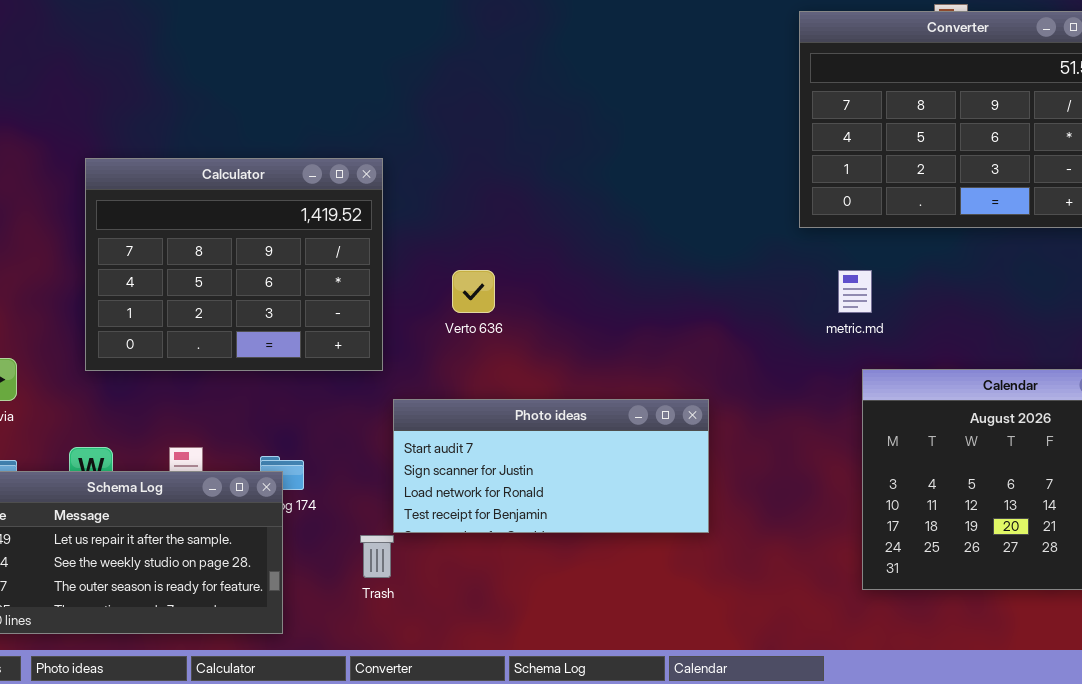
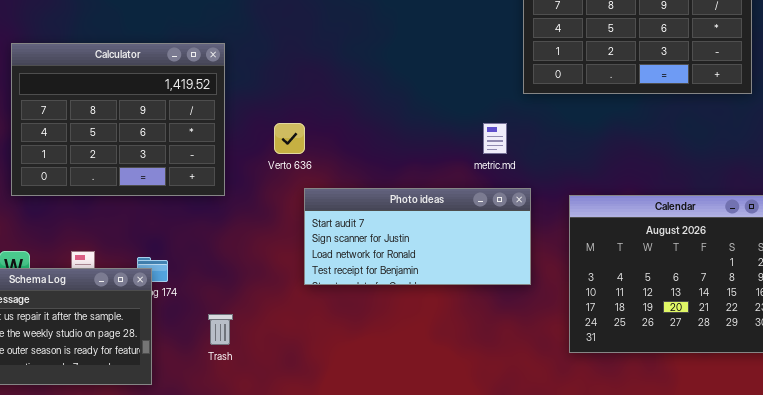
metric.md: [838,270,872,313] -> [483,123,507,154], moved
Photo ideas: [393,399,709,533] -> [304,188,531,285], moved

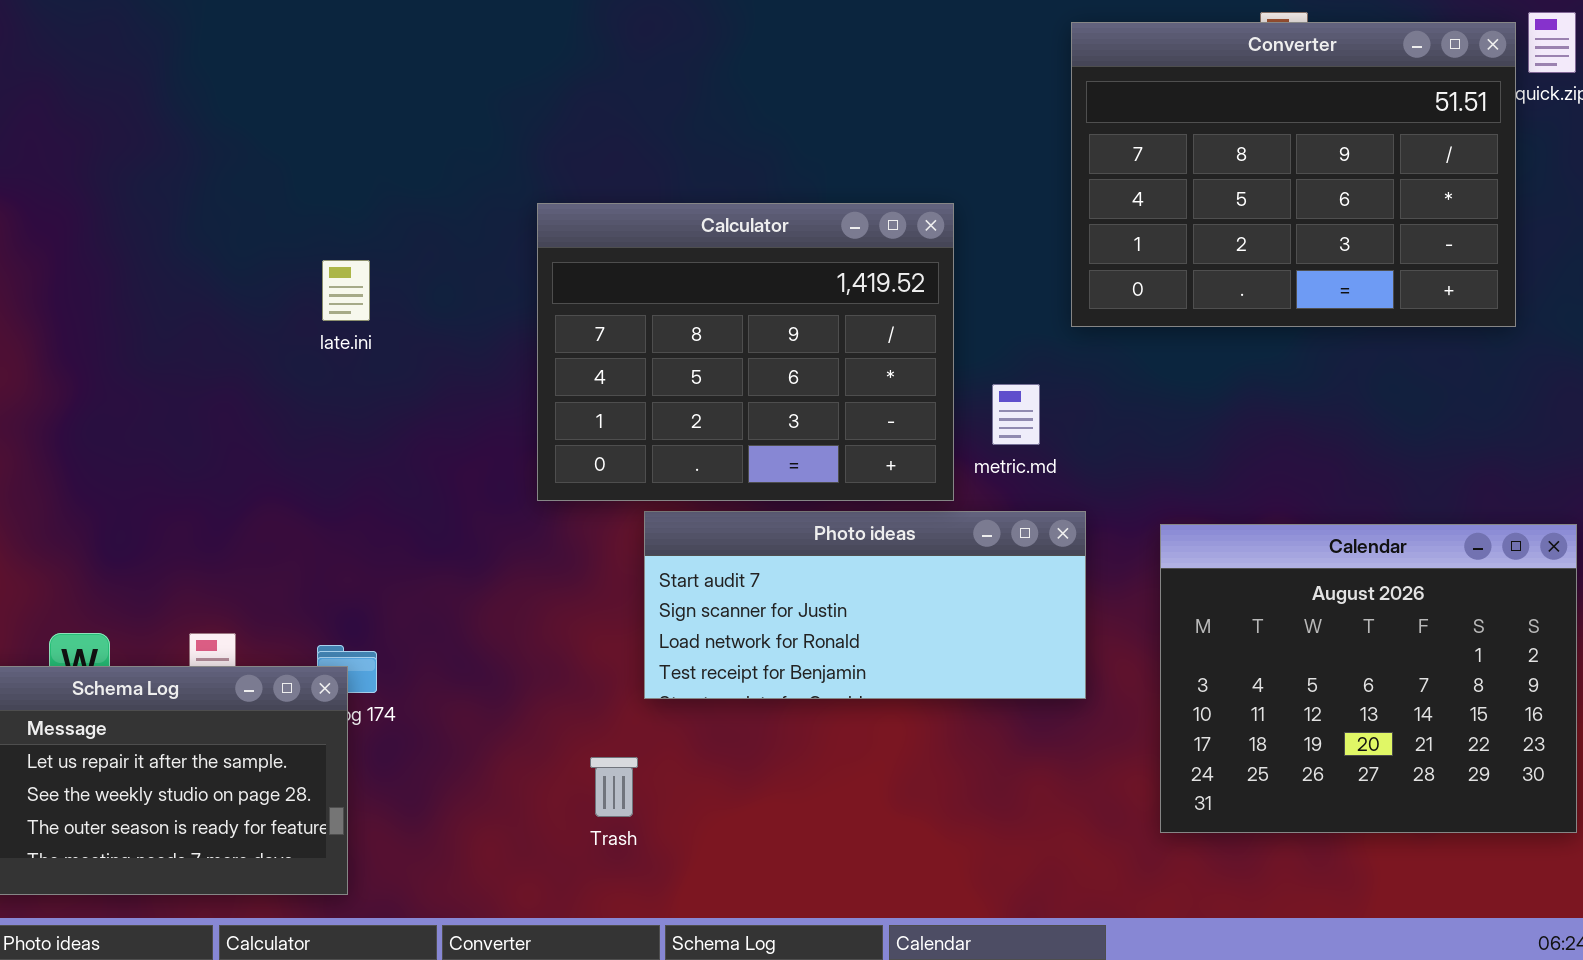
Calculator: [11,43,225,196] -> [537,203,954,501], moved
Trash: [208,314,233,345] -> [590,757,638,817], moved

